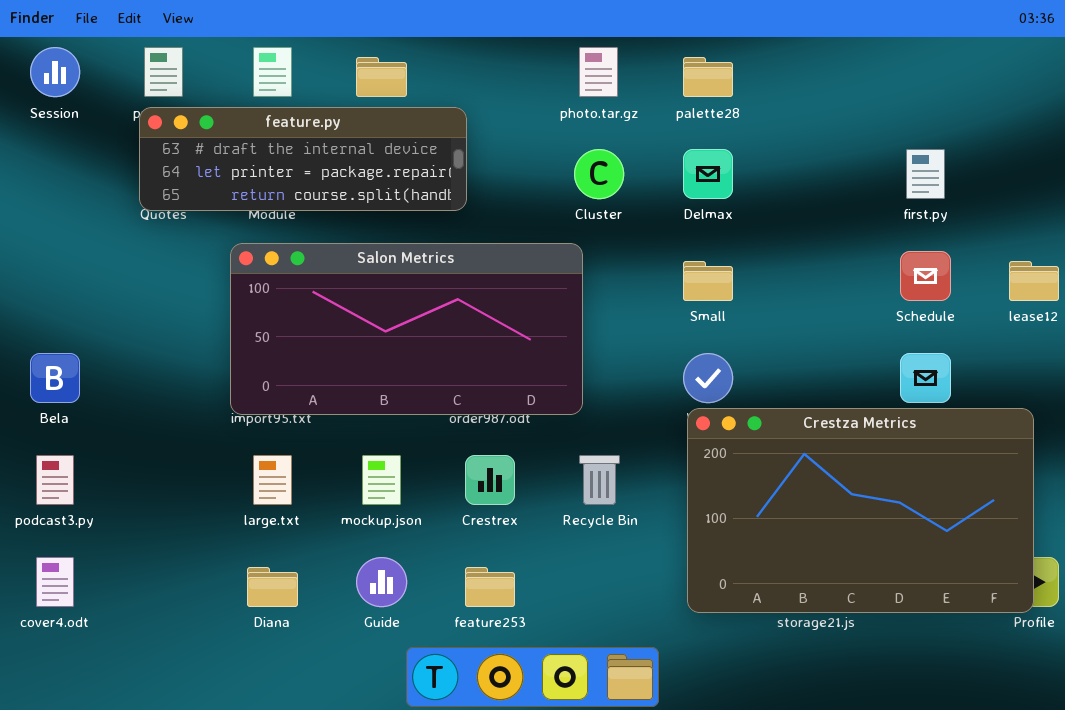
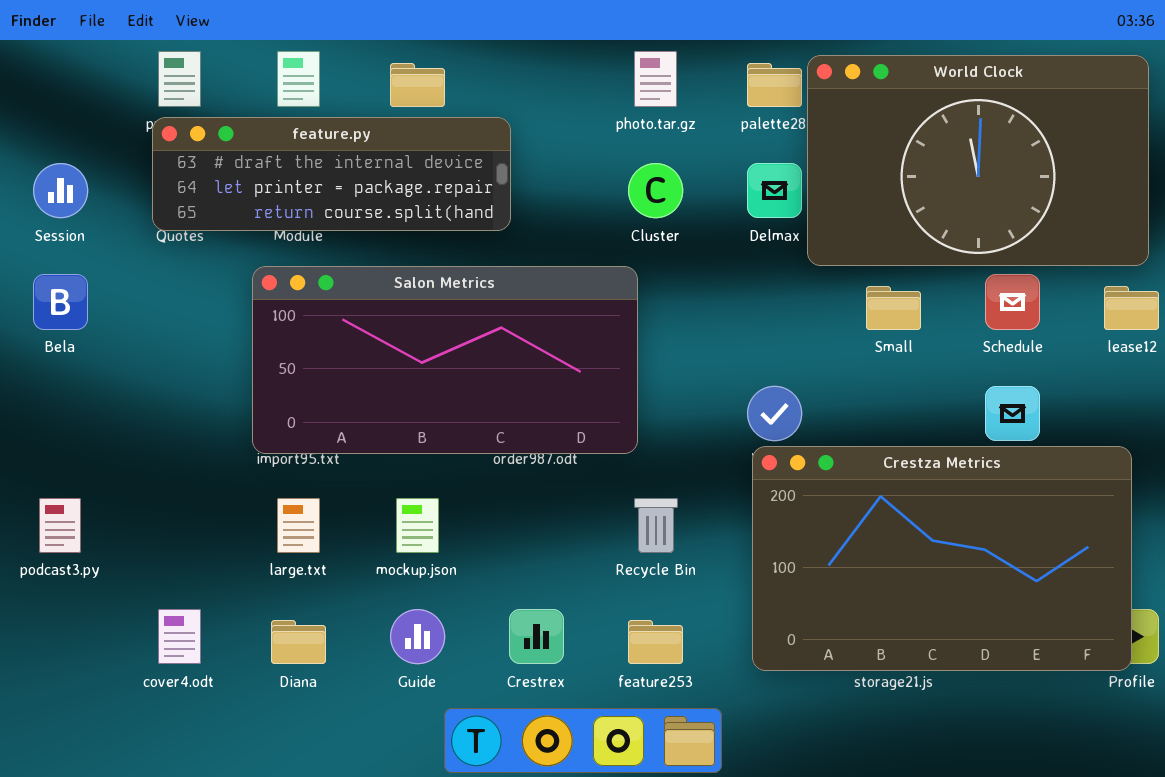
Session: [30,47,80,97] -> [33,163,88,218], moved
World Clock: none -> [807,55,1149,266], opened
Small: [683,261,733,301] -> [866,286,921,330], moved
Bela: [30,353,80,403] -> [33,274,88,330], moved
Crestrex: [465,455,515,505] -> [509,609,564,664], moved
cover4.odt: [36,557,74,607] -> [158,609,201,664], moved
feature253: [465,567,515,607] -> [628,620,683,664], moved

